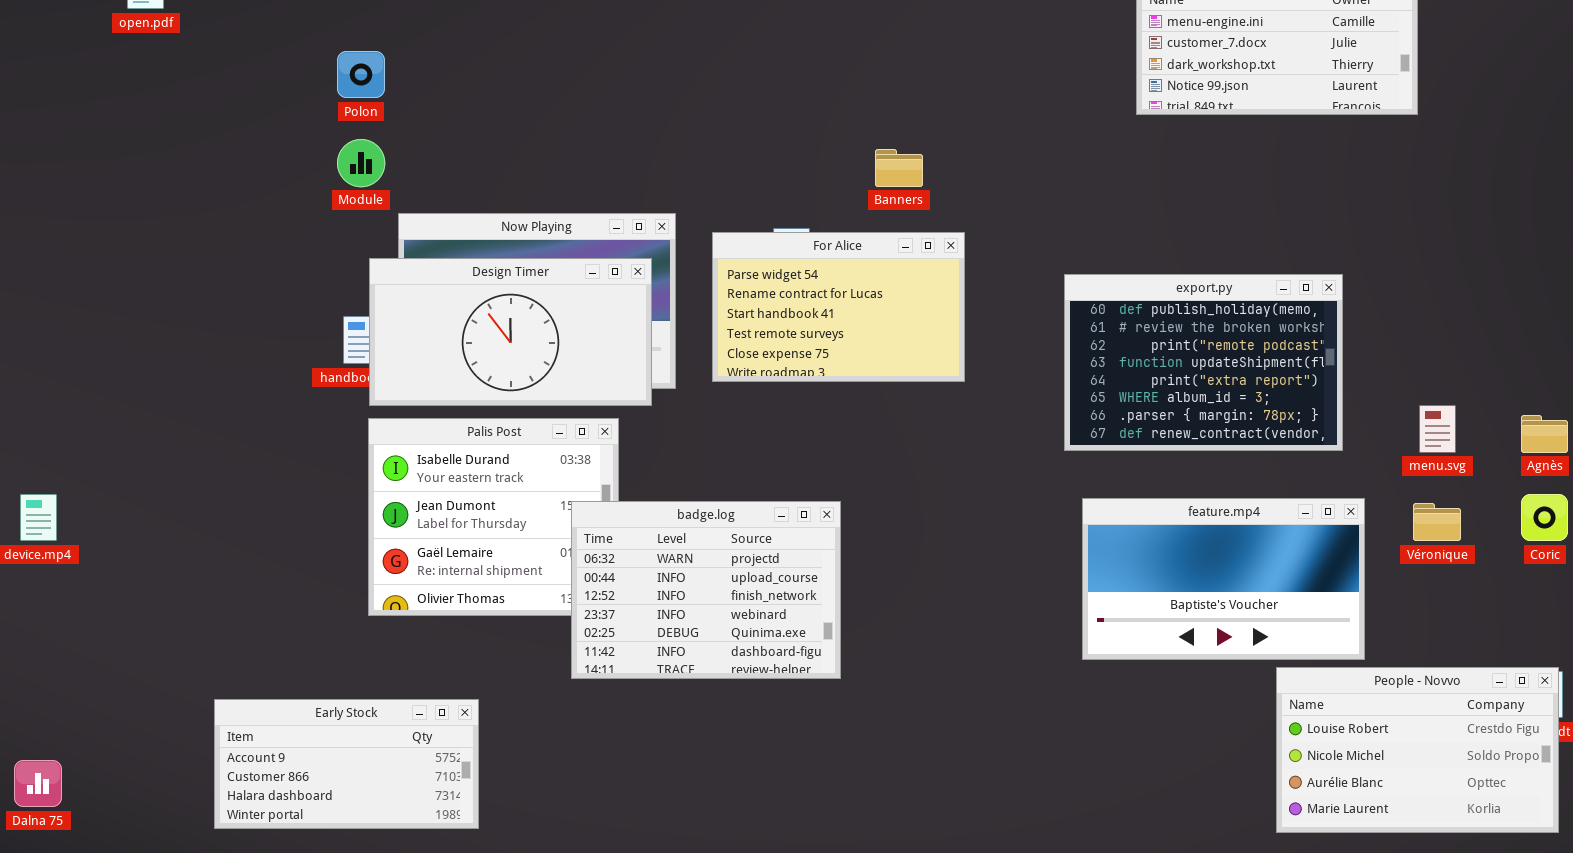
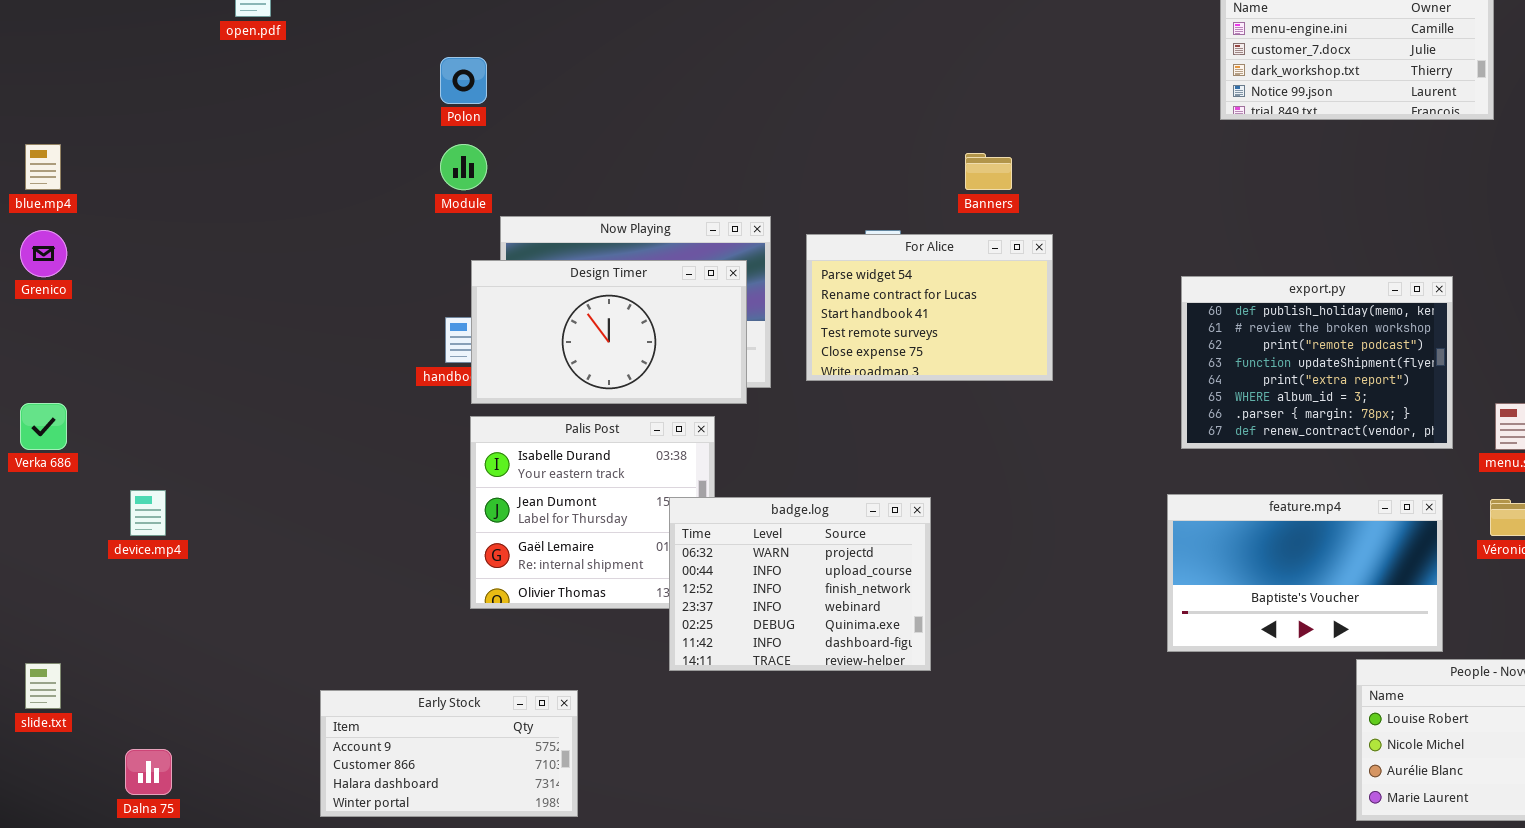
export.py: [1064,274,1343,451] -> [1181,276,1453,449], moved

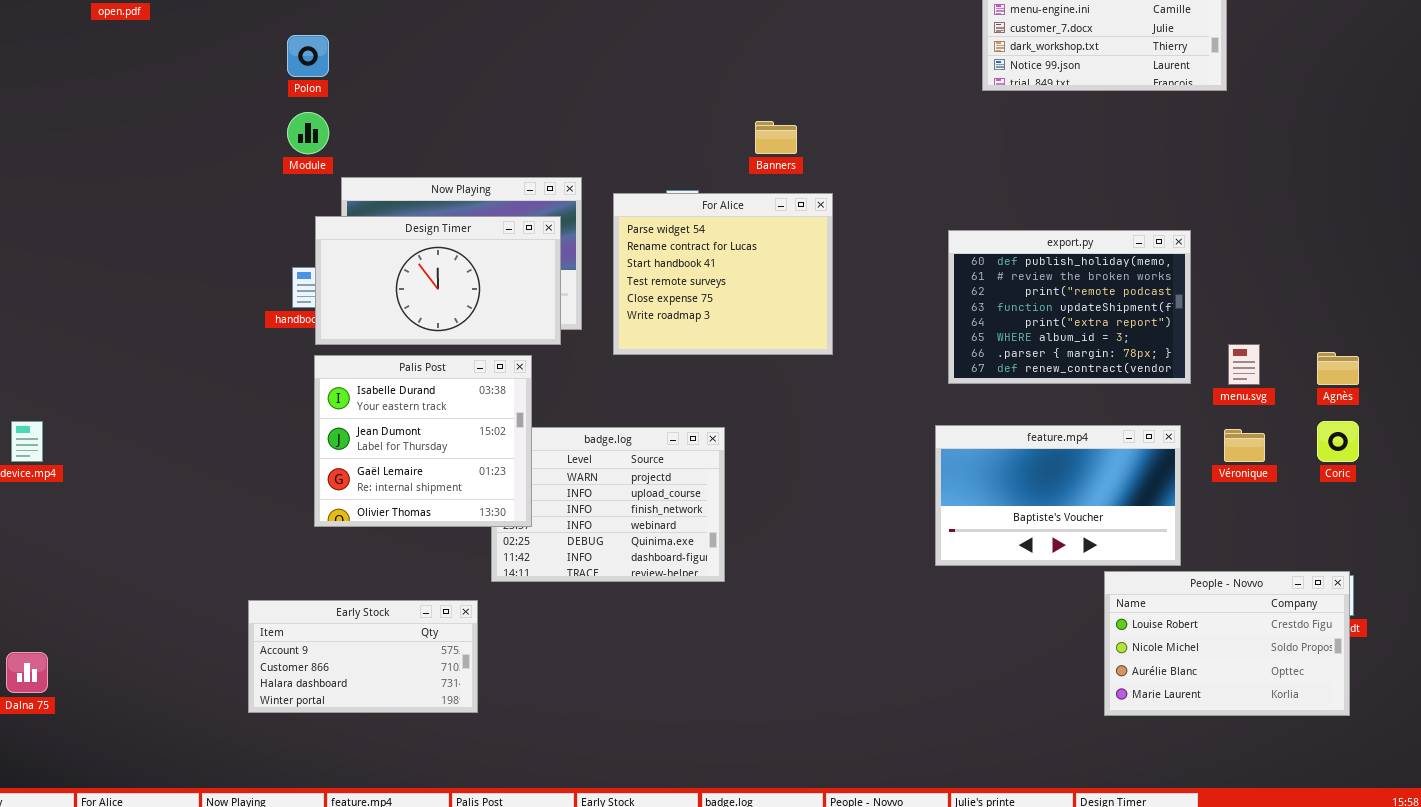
For Alice: [806,234,1053,381] -> [613,193,833,355], resized
Palis Post: [470,416,715,609] -> [314,355,532,527], raised
Early Stock: [320,690,578,817] -> [248,600,478,713], moved

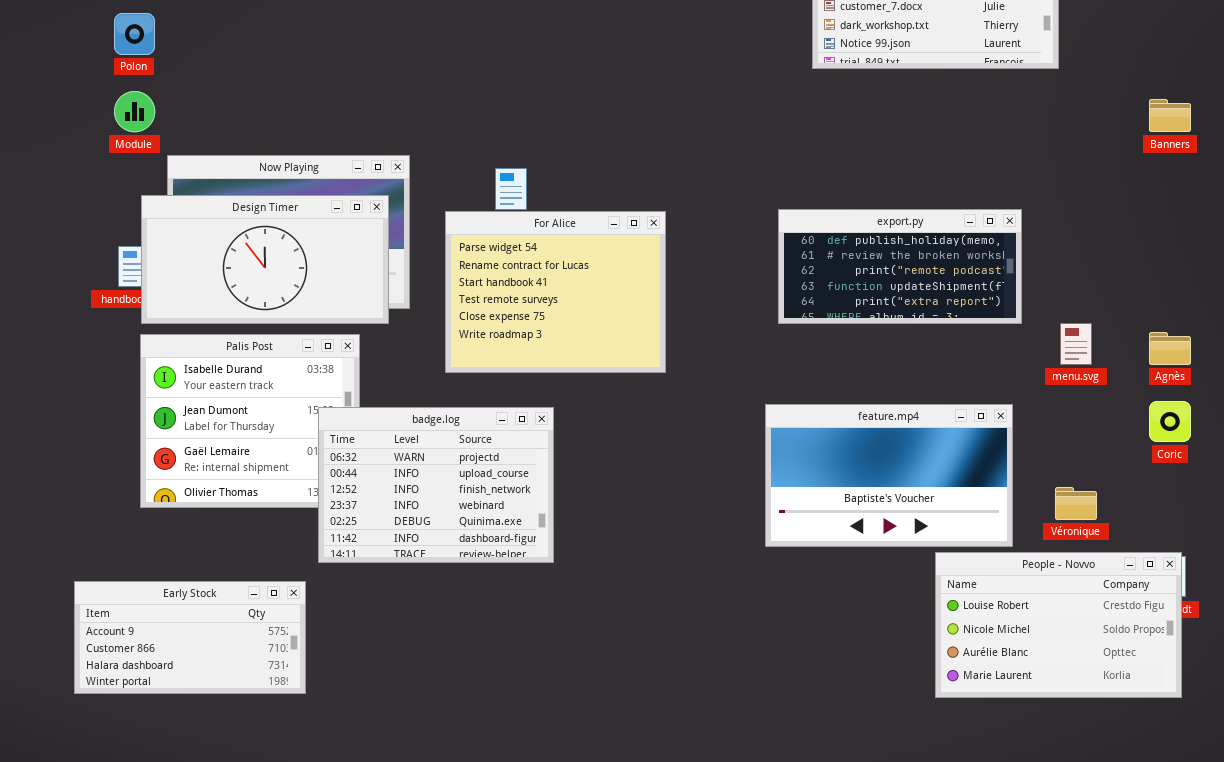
Banners: [755,121,797,154] -> [1149,99,1191,132], moved
For Alice: [613,193,833,355] -> [445,211,666,373], moved
export.py: [948,230,1191,384] -> [778,209,1022,324], resized
badge.log: [491,427,725,582] -> [318,407,554,563], raised
Véronique: [1224,429,1265,462] -> [1055,487,1097,520], moved

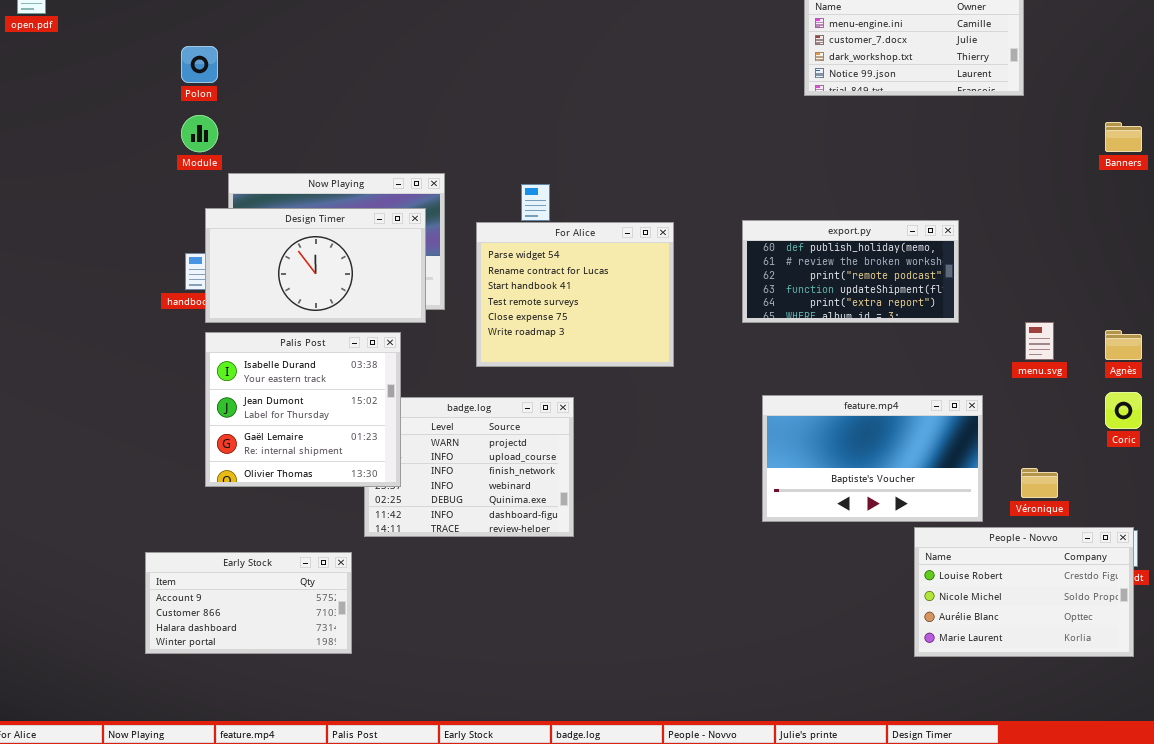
export.py: [778,209,1022,324] -> [742,220,959,323], moved
Palis Post: [140,334,360,508] -> [205,332,401,487], raised

